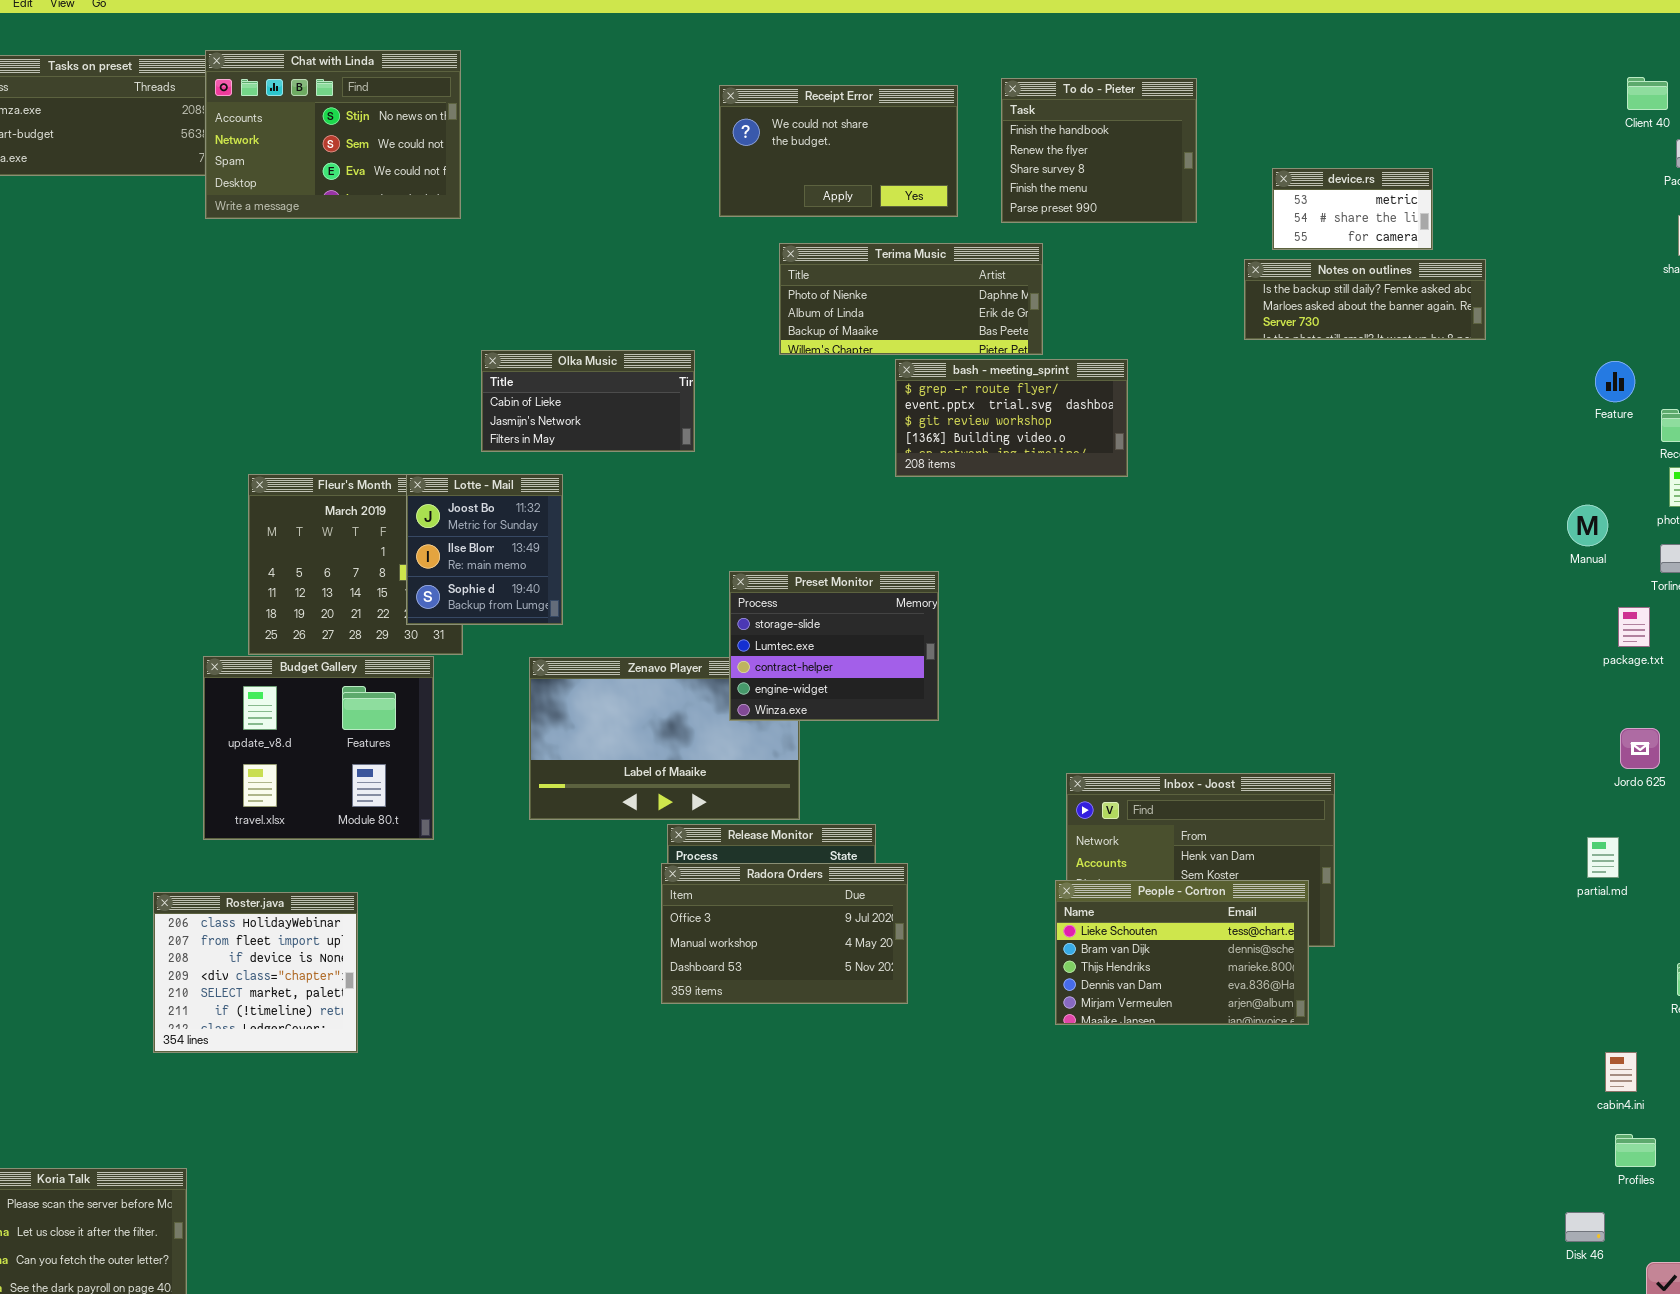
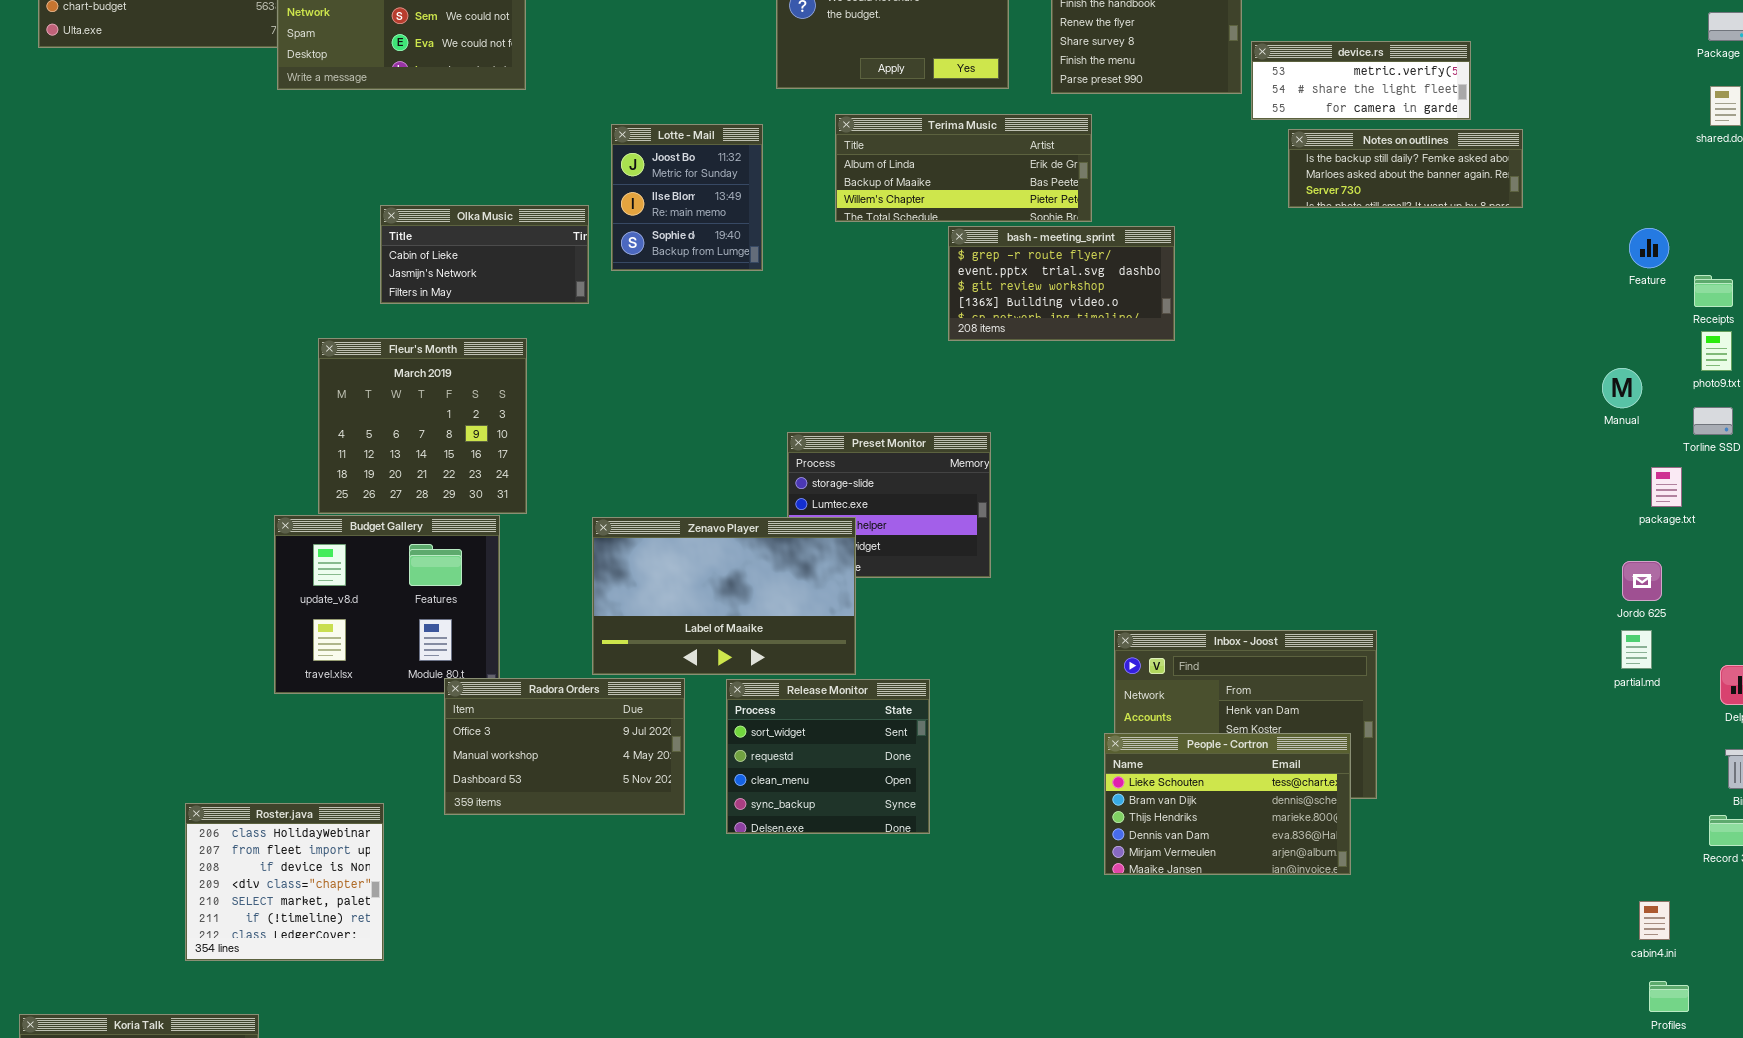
device.rs: [1272,168,1433,250] -> [1251,41,1471,120], resized
Terima Music: [779,243,1043,355] -> [835,114,1092,222], scrolled down 1 row
Olka Music: [481,350,695,452] -> [380,205,589,304], moved
Lotte - Mail: [406,474,563,625] -> [611,124,763,271], moved
Zenavo Player: [529,657,800,820] -> [592,517,856,675], raised
Jordo 625: [1620,728,1660,769] -> [1622,561,1662,601], moved
partial.md: [1587,837,1619,878] -> [1621,630,1652,669], moved
Radora Orders: [661,863,908,1004] -> [444,678,685,815], moved
Roster.java: [153,892,358,1053] -> [185,803,384,961], moved

